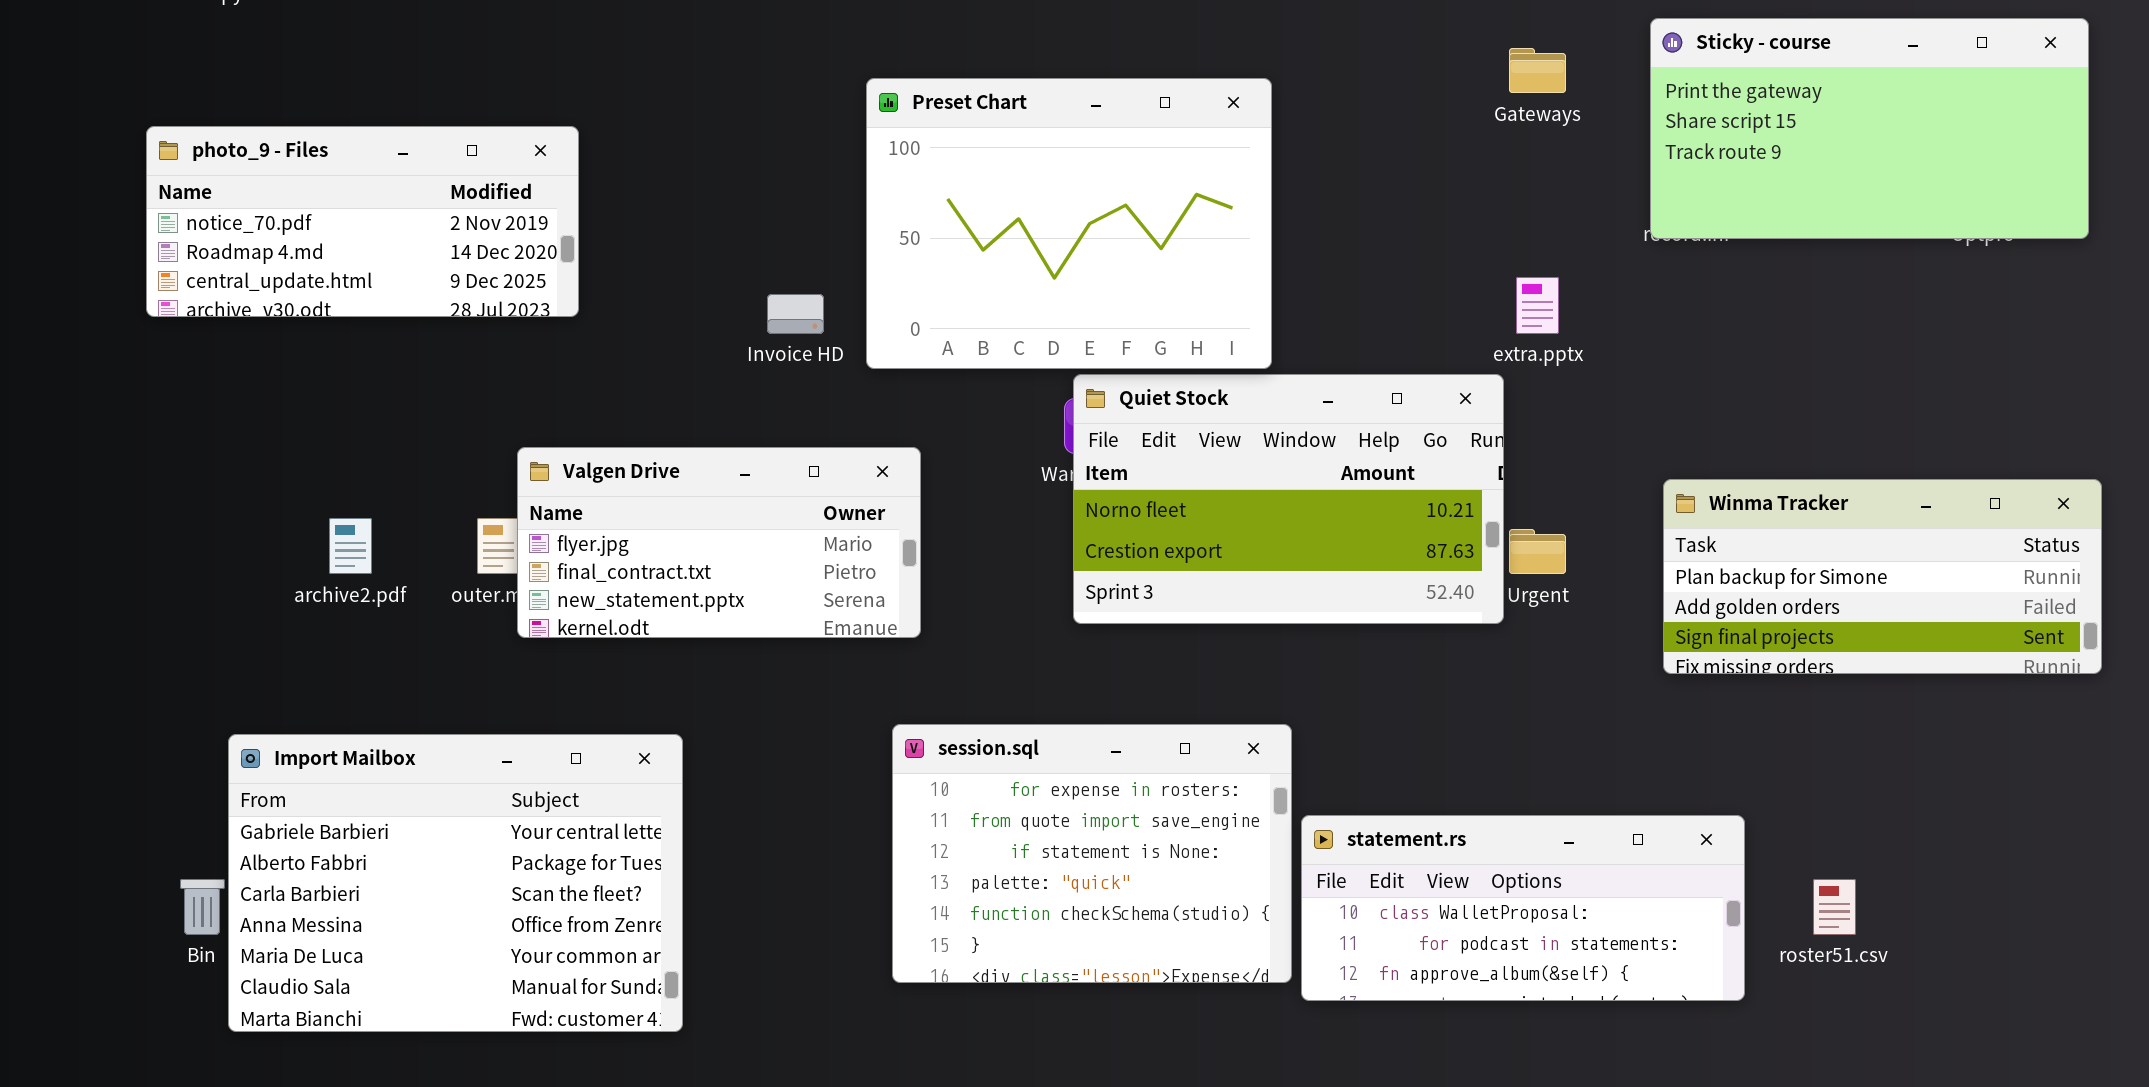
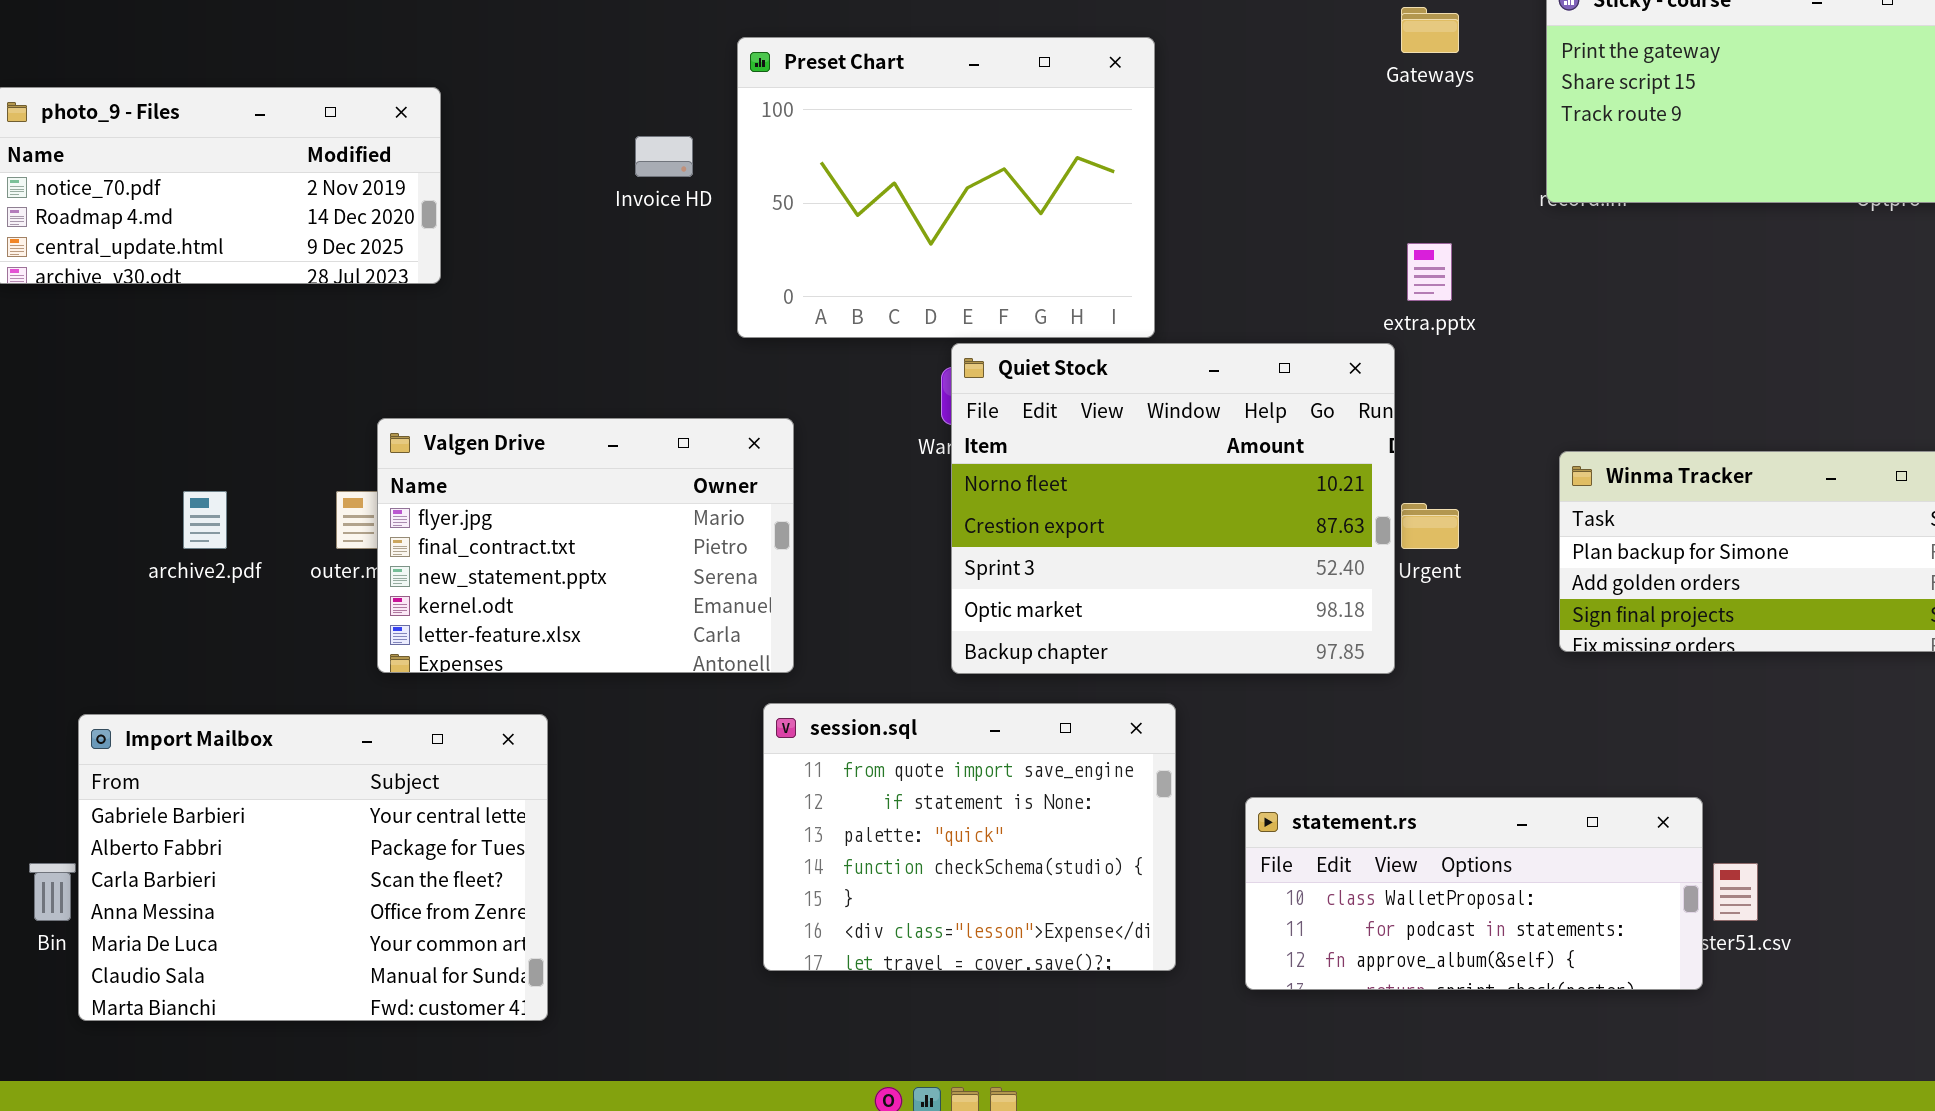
Invoice HD: [767,294,824,334] -> [635,136,693,177], moved
Quiet Stock: [1073,374,1504,624] -> [951,343,1395,674], resized
Valgen Drive: [517,447,921,638] -> [377,418,794,673], resized
session.sql: [892,724,1292,983] -> [763,703,1176,971], scrolled down 1 row
statement.rs: [1301,815,1745,1001] -> [1245,797,1703,990], moved

